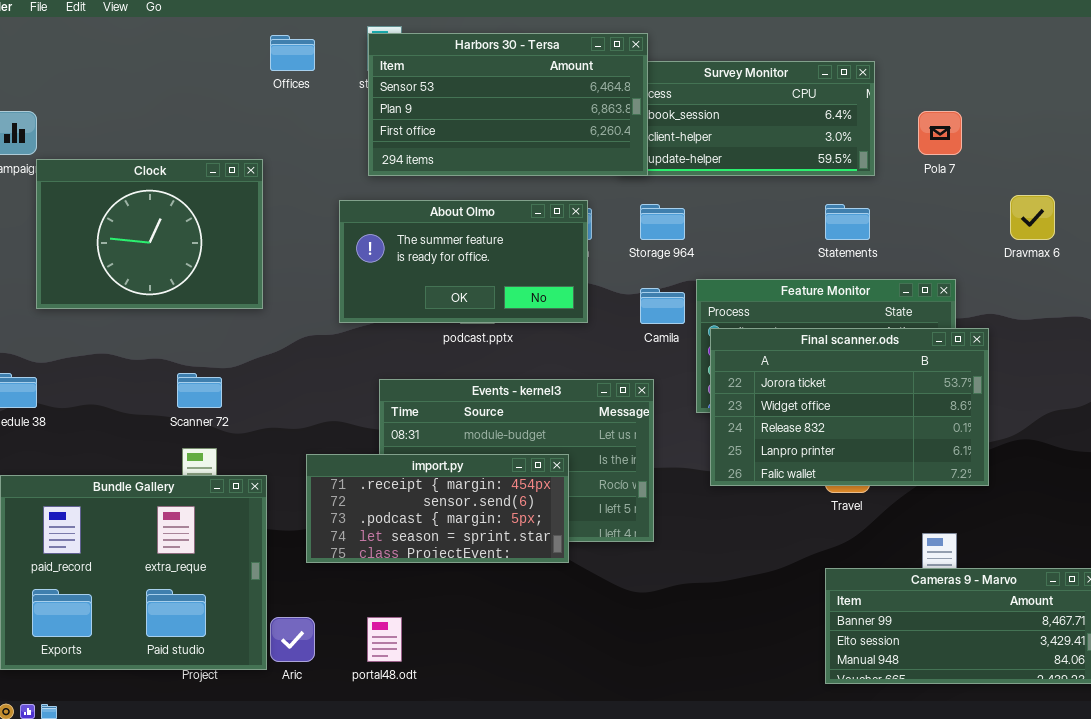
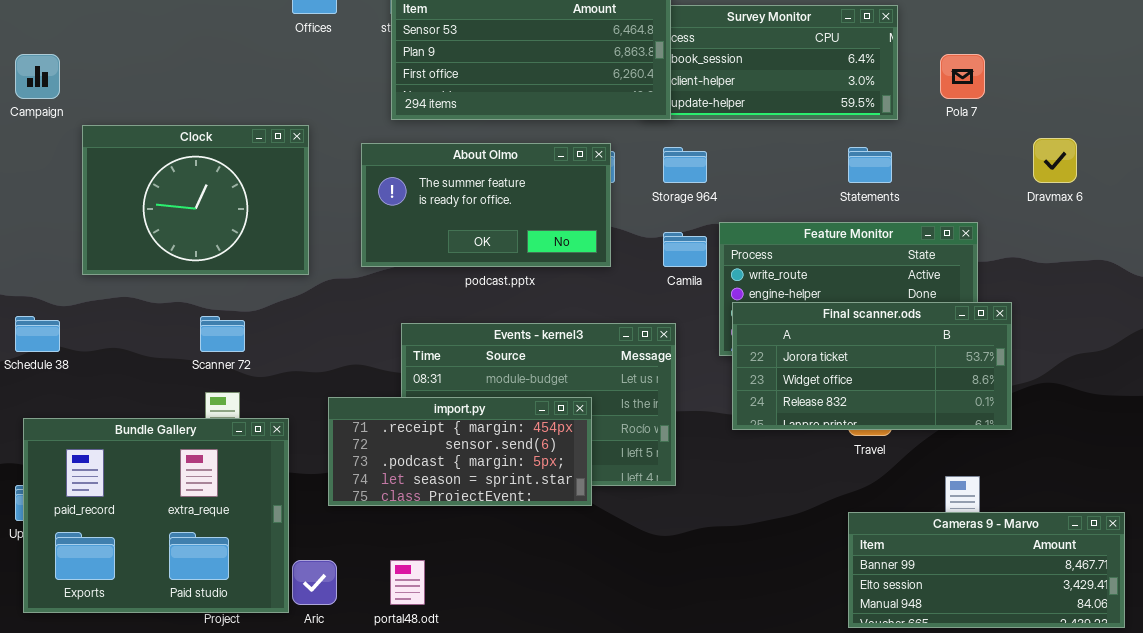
Clock: [36,159,263,309] -> [82,125,309,275], moved
Final scanner.ods: [710,328,989,486] -> [732,302,1012,430], resized

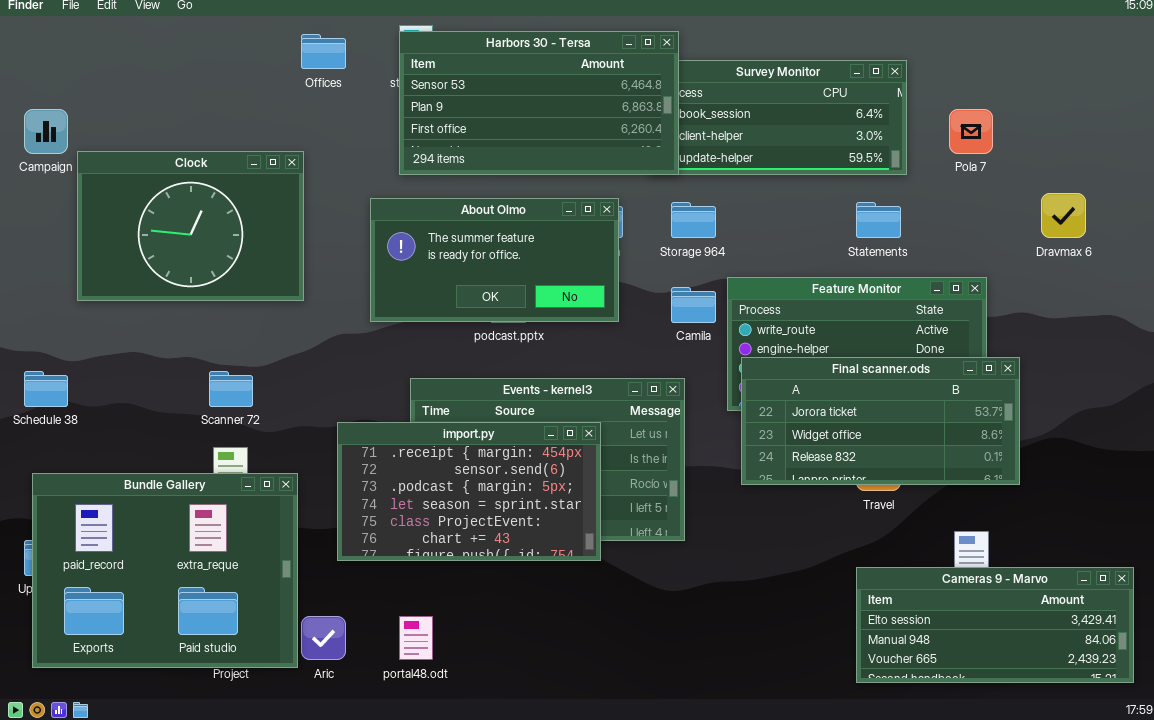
Clock: [82,125,309,275] -> [77,151,304,301], moved
import.py: [328,397,592,506] -> [337,422,601,561], resized
Cameras 9 - Marvo: [848,512,1125,628] -> [856,567,1134,683], scrolled down 1 row

